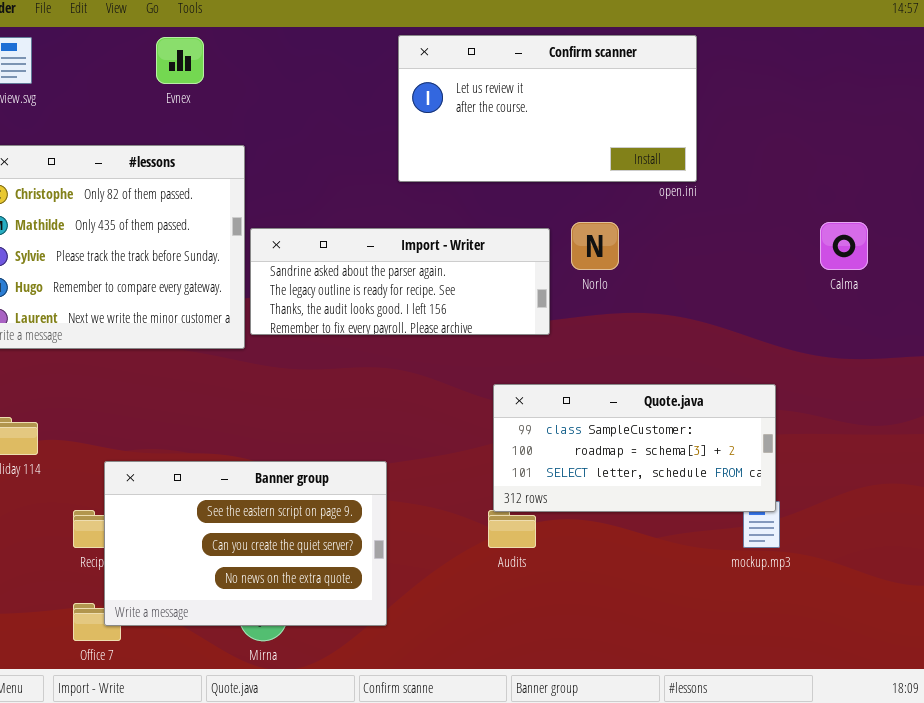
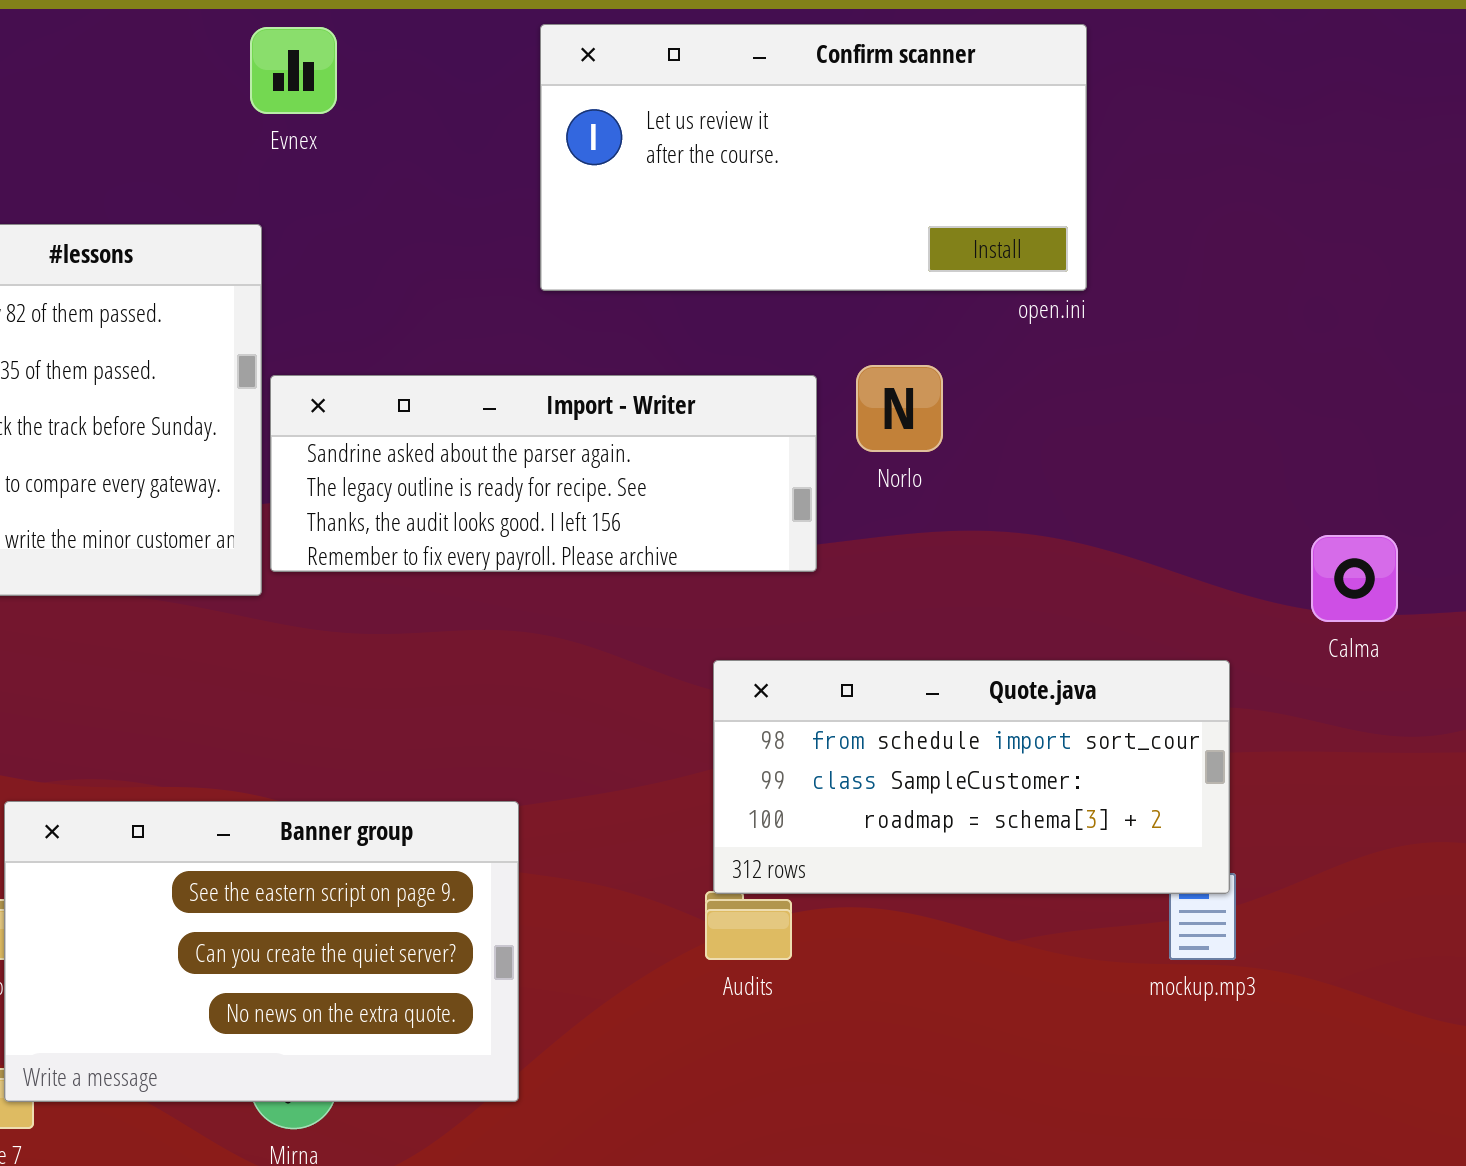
Evnex: [156,37,204,84] -> [250,27,337,114], moved
Calma: [820,222,868,270] -> [1311,535,1398,622], moved
Quote.java: [493,384,776,512] -> [713,660,1230,894], scrolled up 1 row

